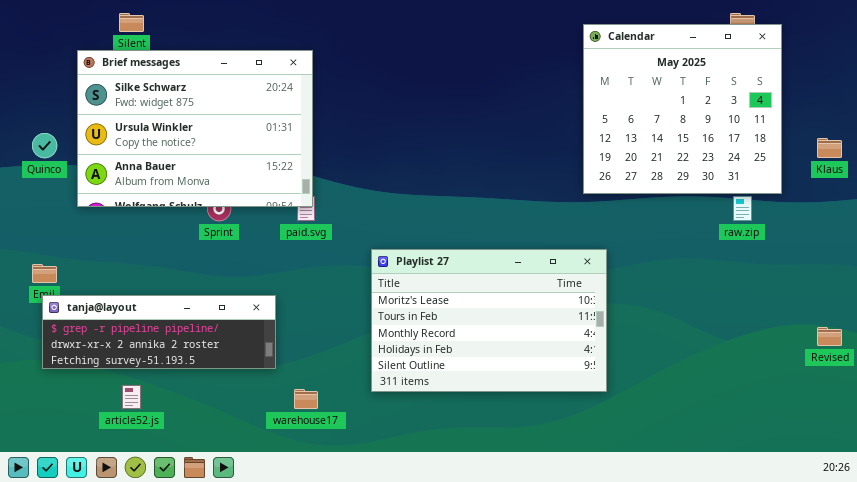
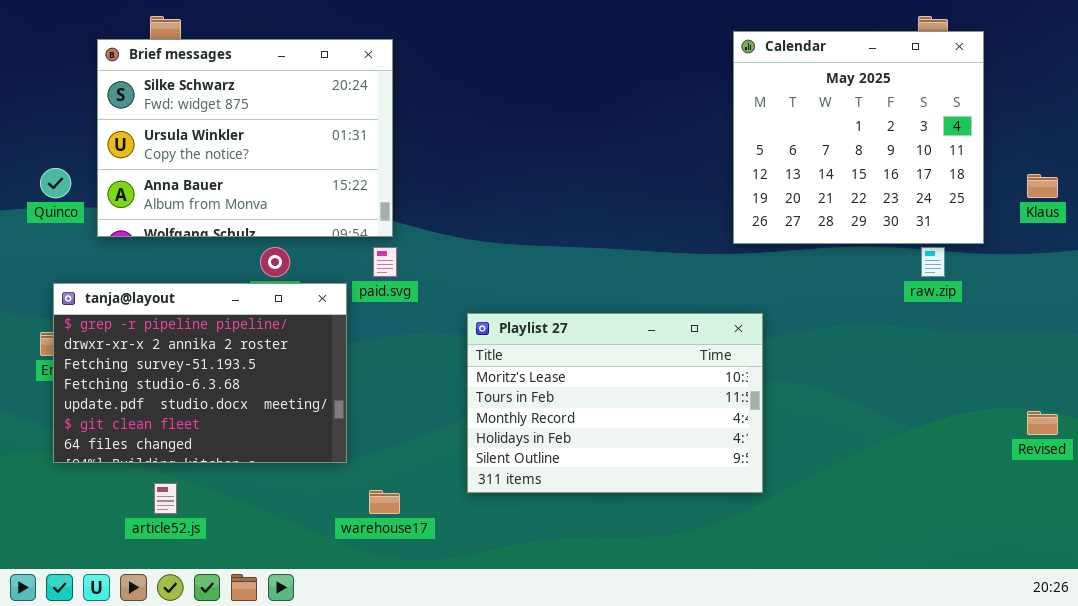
Brief messages: [77,50,313,207] -> [97,39,393,237], moved
tanja@layout: [42,295,276,369] -> [53,283,347,463], resized

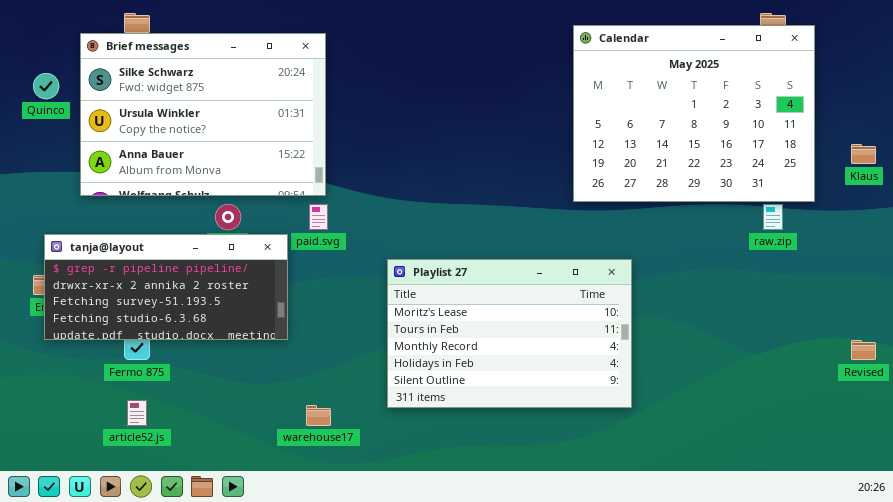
Calendar: [733,31,984,244] -> [573,25,815,202], resized
Quinco: [40,168,71,198] -> [33,73,59,99], moved
tanja@layout: [53,283,347,463] -> [44,234,288,340], resized

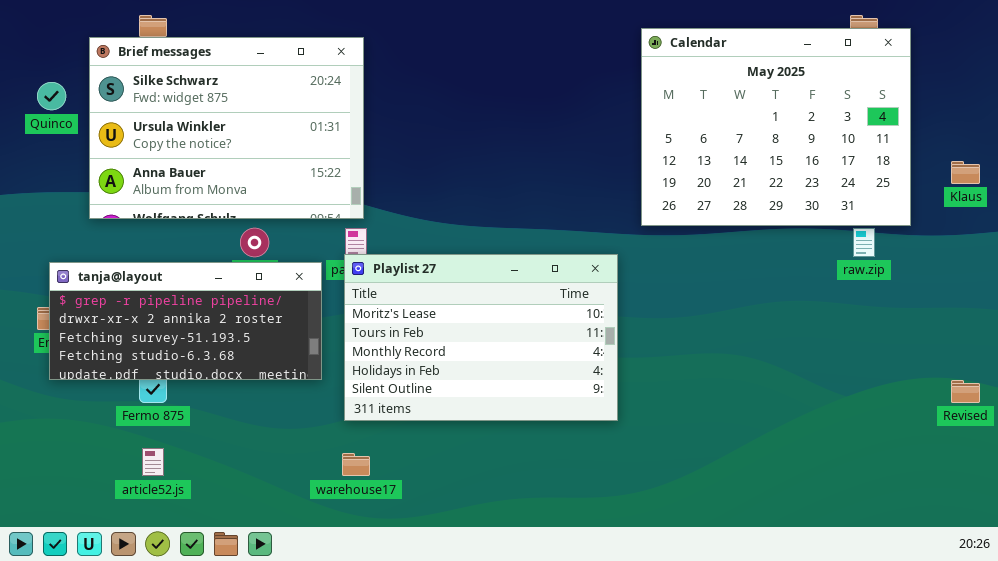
Playlist 27: [387,259,632,408] -> [344,254,618,421], moved

